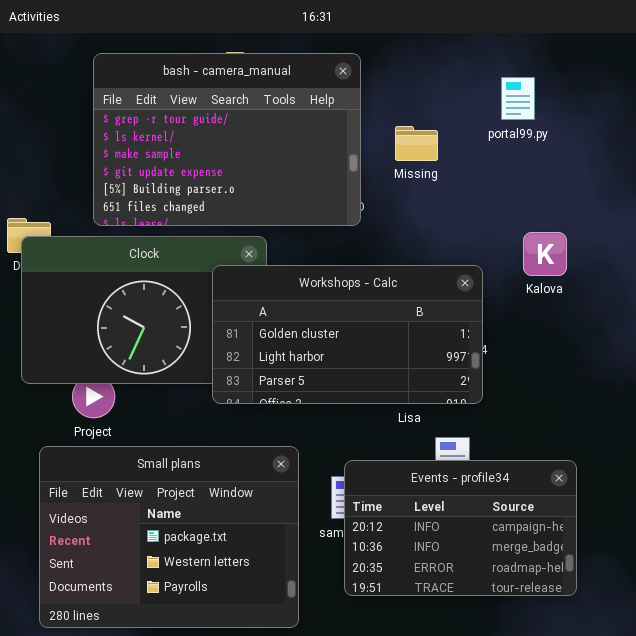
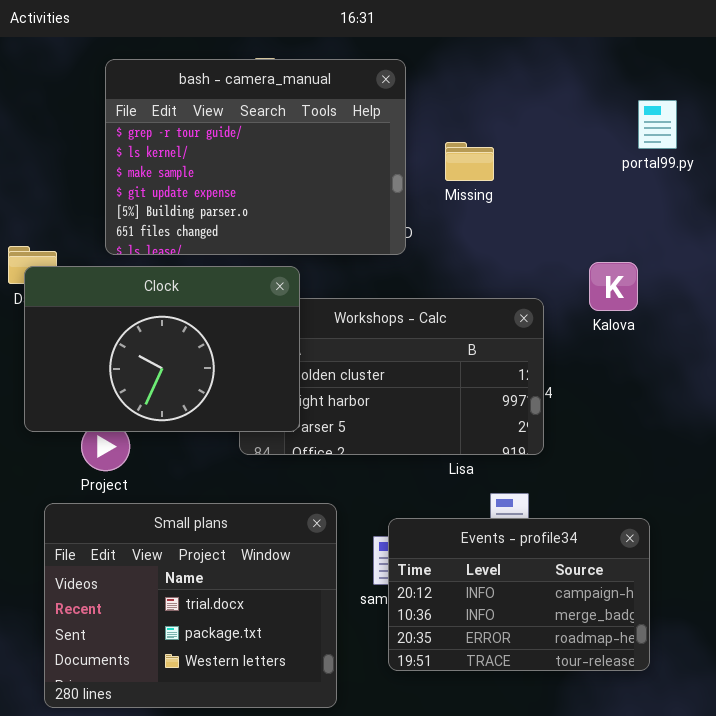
portal99.py: [501,77,535,120] -> [638,100,677,149], moved
Clock: [21,236,267,384] -> [24,266,300,432], raised
Small plans: [39,446,299,628] -> [44,503,337,708], scrolled up 1 row

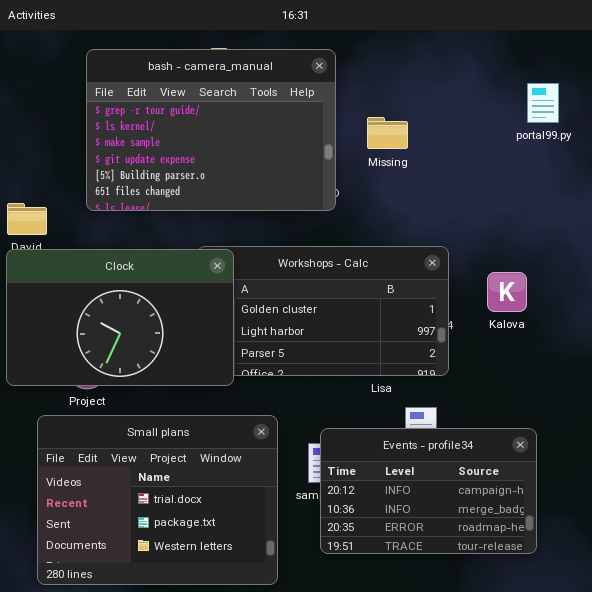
Kalova: [589,262,638,311] -> [487,272,527,312], moved
Clock: [24,266,300,432] -> [6,249,234,386], moved

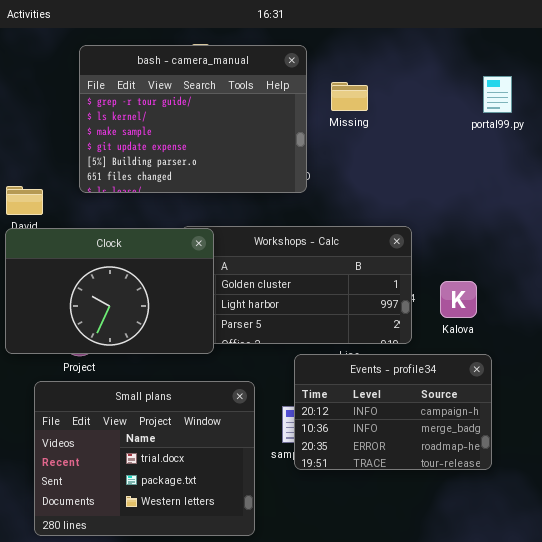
Missing: [367,117,408,149] -> [331,82,368,111], moved
Kalova: [487,272,527,312] -> [440,281,477,318], moved
Events - profile34: [320,428,537,554] -> [294,354,492,470], moved

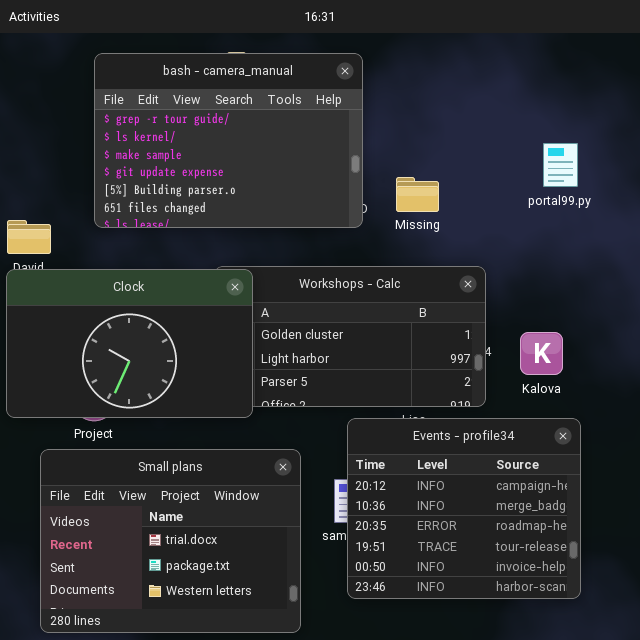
portal99.py: [483,76,512,113] -> [543,143,578,187], moved
Missing: [331,82,368,111] -> [396,177,439,212], moved
Events - profile34: [294,354,492,470] -> [347,418,581,599], resized

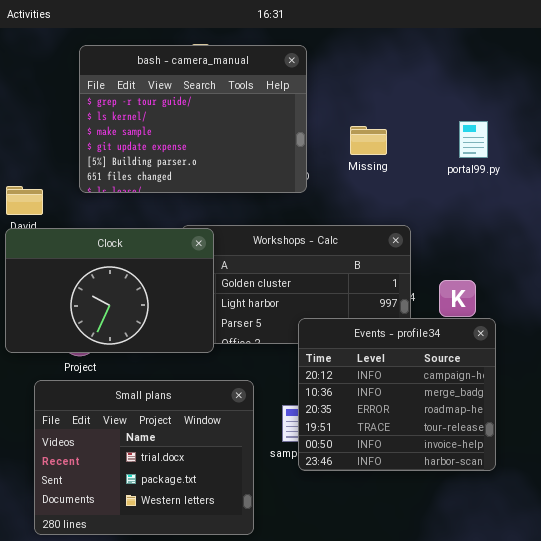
Missing: [396,177,439,212] -> [350,126,387,155], moved
Events - profile34: [347,418,581,599] -> [298,318,496,471], moved

